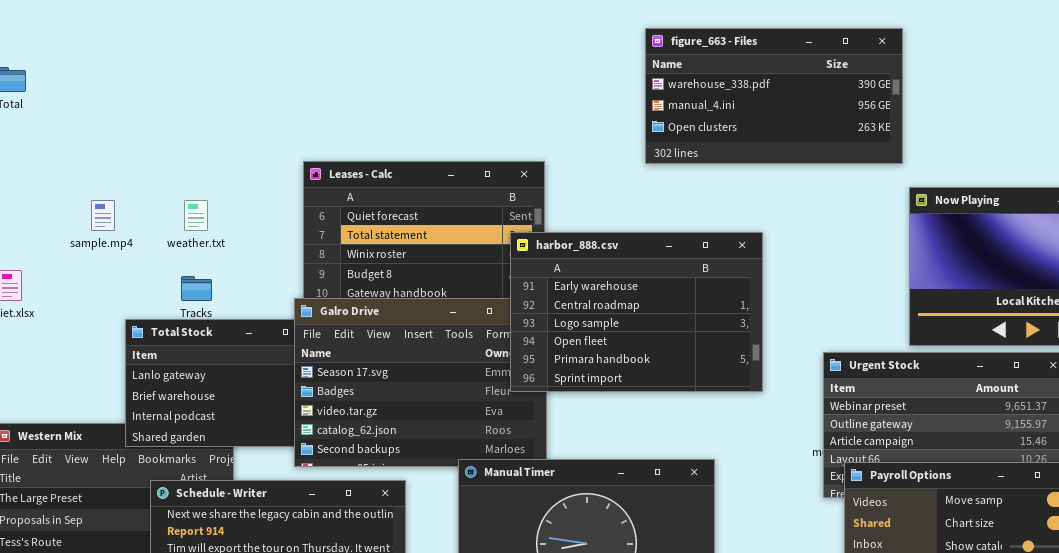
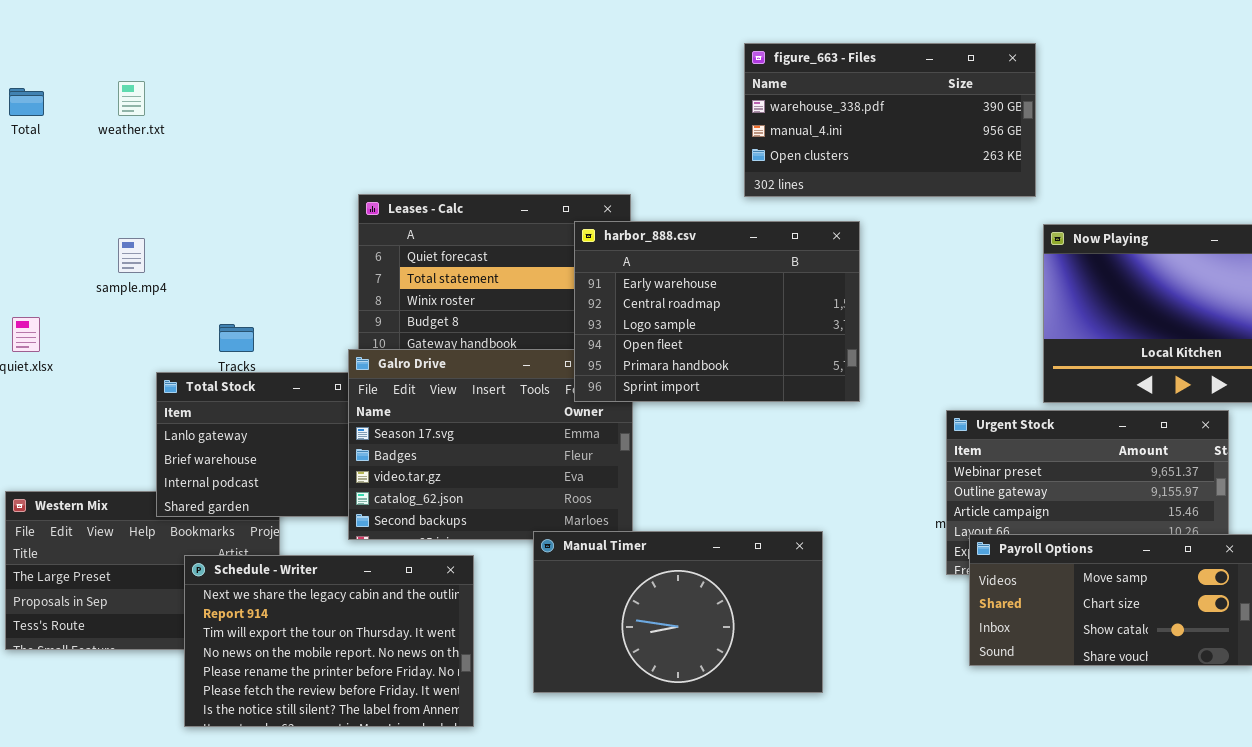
weather.txt: [184,200,208,231] -> [118,81,145,116], moved
harbor_888.csv: [510,232,763,392] -> [574,221,860,402], moved

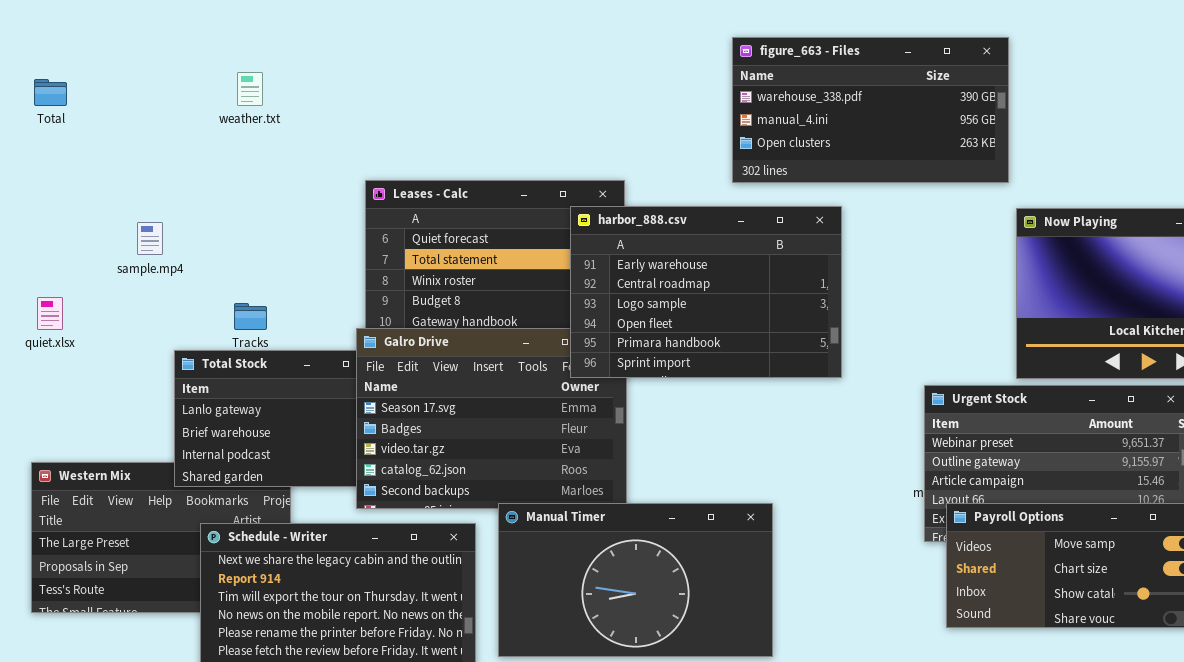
weather.txt: [118,81,145,116] -> [237,72,263,106], moved
Manual Timer: [533,531,823,693] -> [498,503,773,657], moved

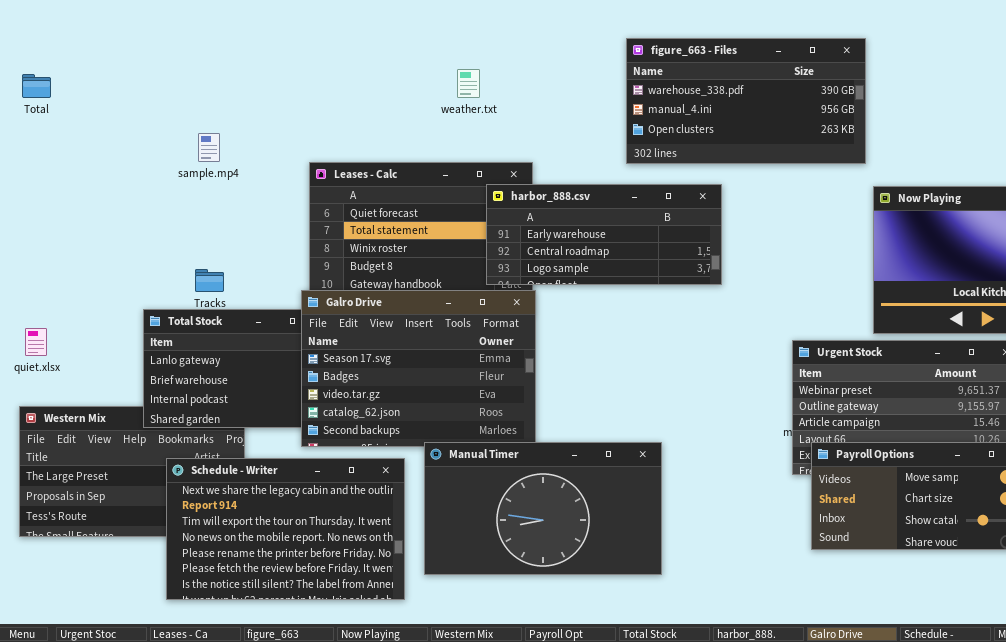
weather.txt: [237,72,263,106] -> [457,69,480,98], moved
harbor_888.csv: [570,206,842,378] -> [486,184,722,285], resized
sample.mp4: [137,222,163,255] -> [198,133,220,162], moved
quiet.xlsx: [37,297,63,330] -> [25,328,47,356], moved

